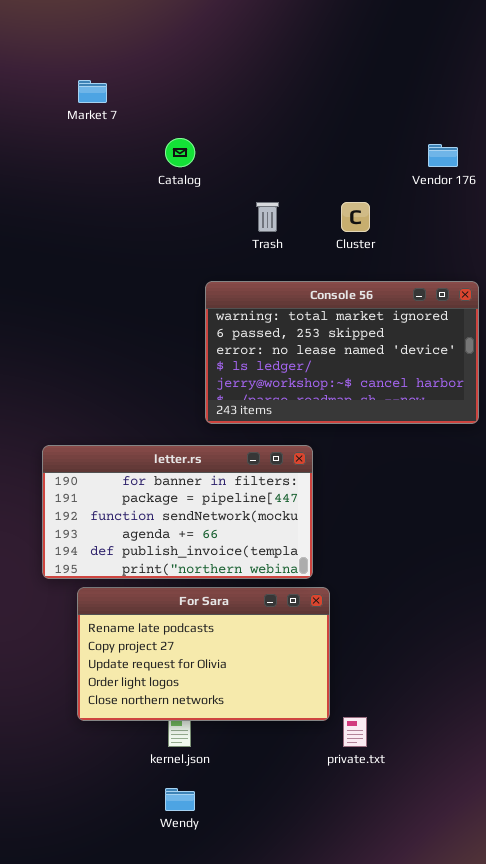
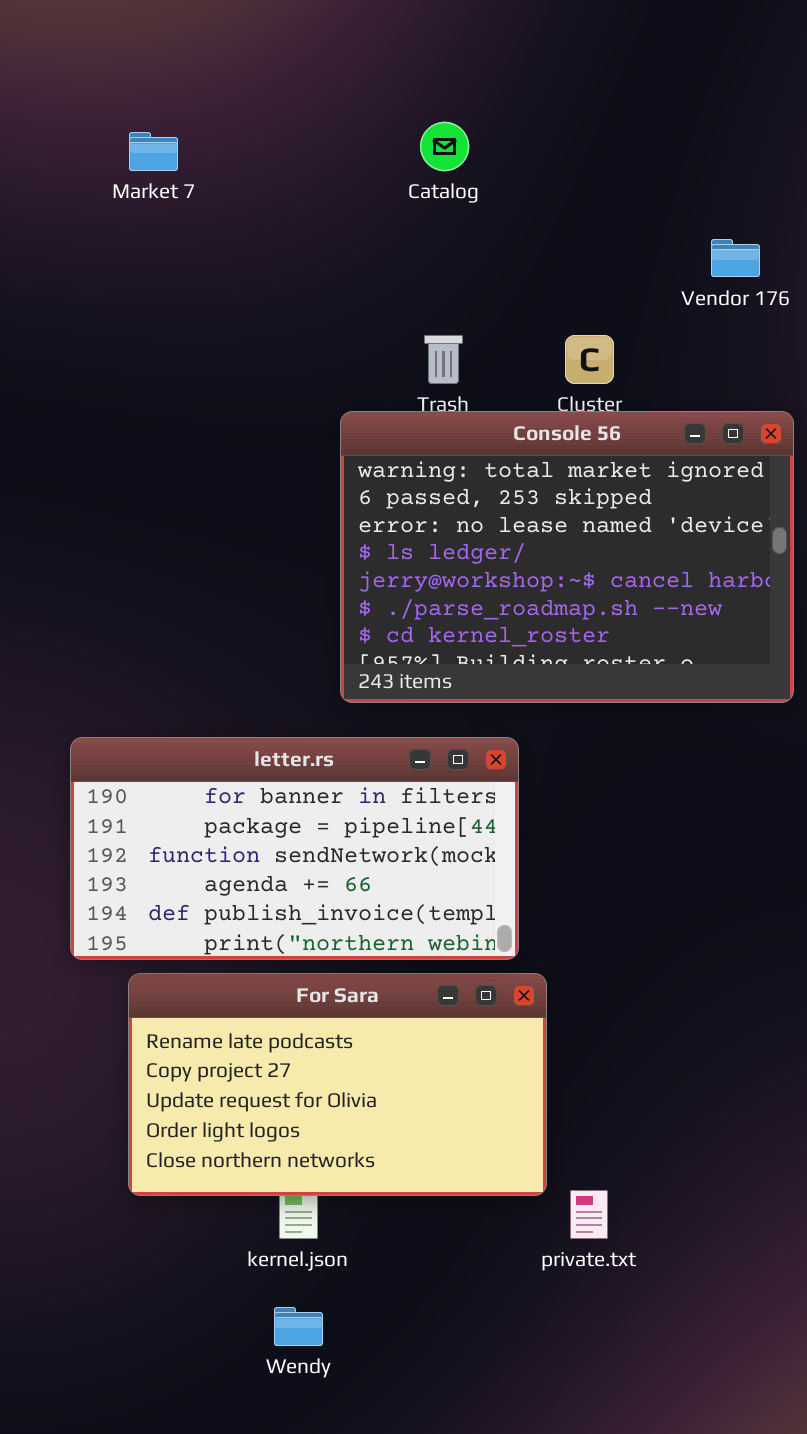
Catalog: [165,138,195,167] -> [420,122,469,171], moved
Console 56: [205,281,479,424] -> [340,411,794,703], resized

